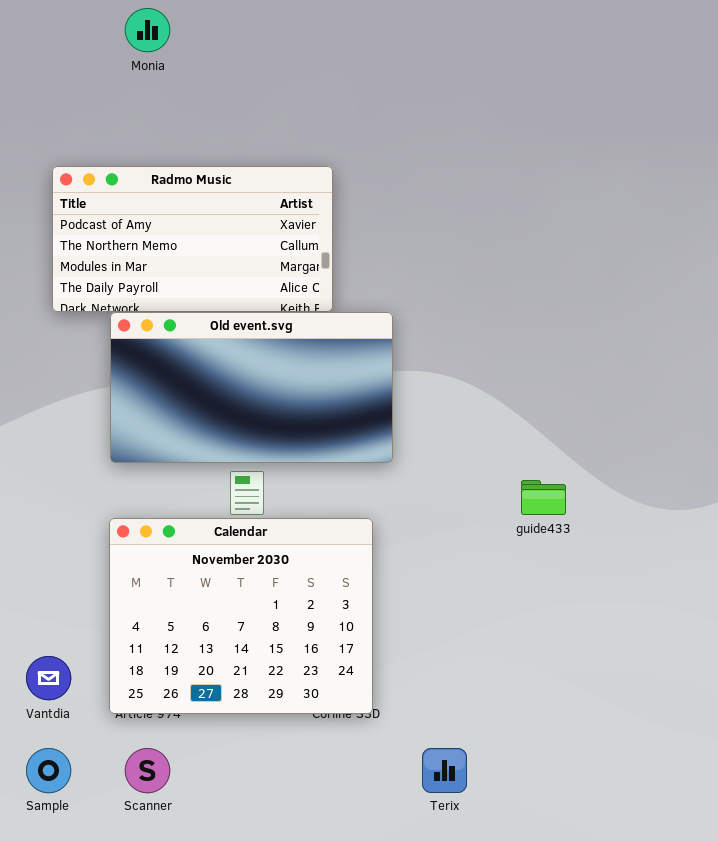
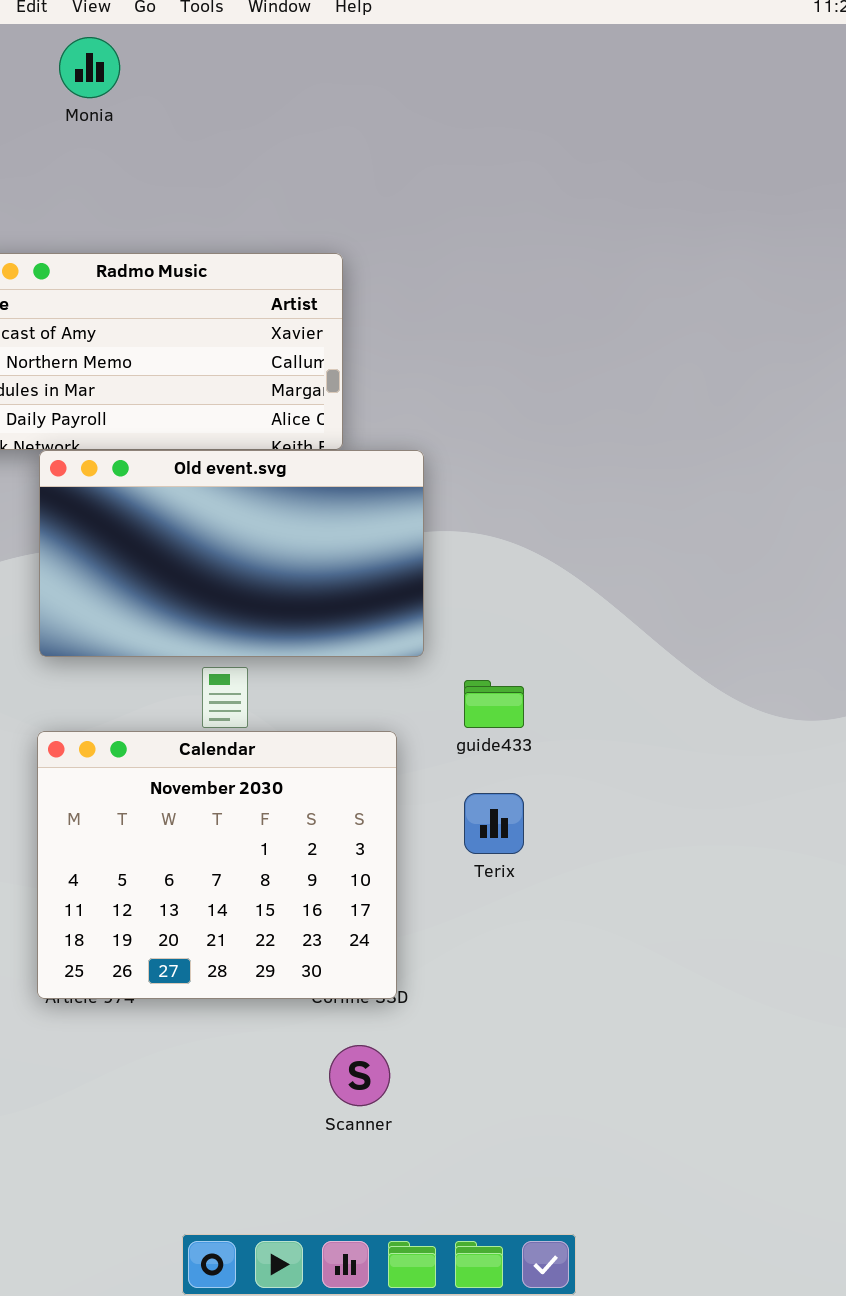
guide433: [521,480,566,515] -> [464,680,524,728], moved
Scanner: [125,748,170,793] -> [329,1045,390,1106], moved
Terix: [422,748,467,793] -> [464,793,524,854], moved

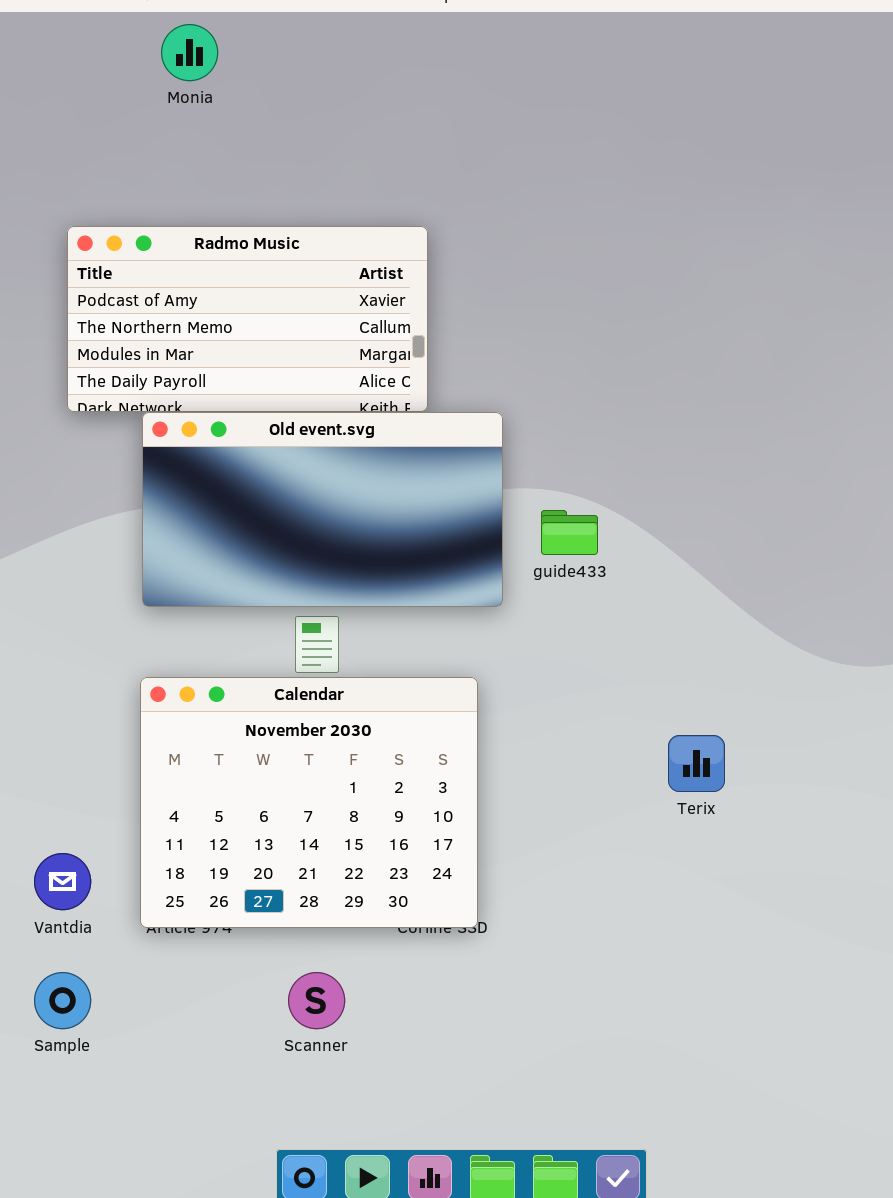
guide433: [464,680,524,728] -> [541,510,598,555], moved
Terix: [464,793,524,854] -> [668,735,725,792], moved
Scanner: [329,1045,390,1106] -> [288,972,345,1029], moved

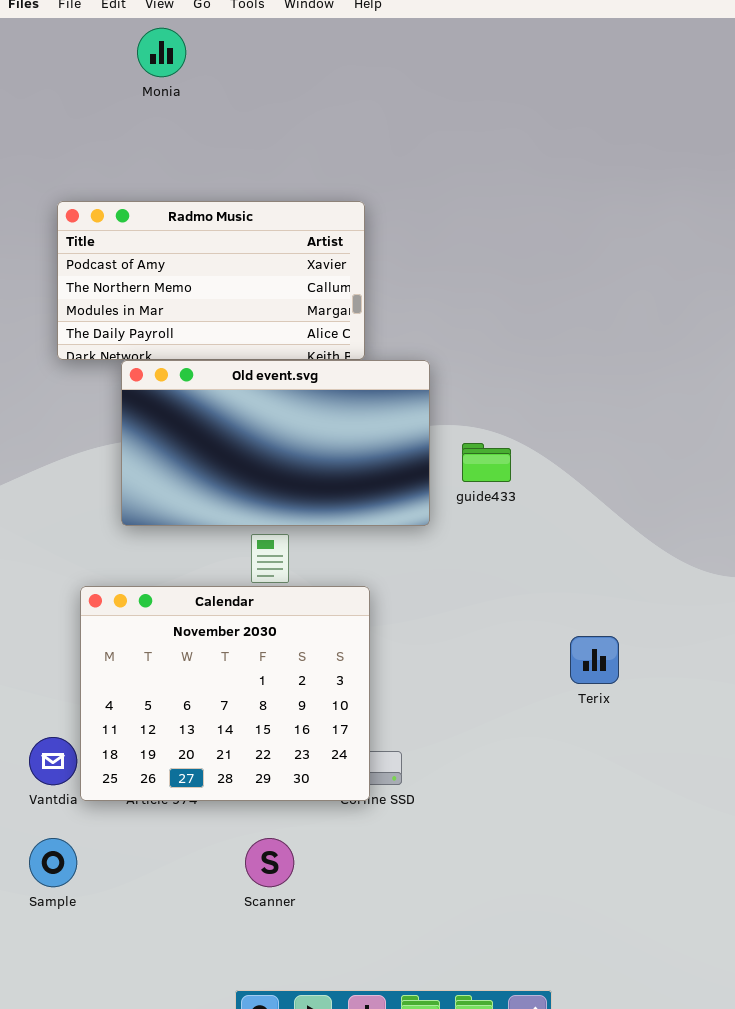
Calendar: [140,677,478,928] -> [80,586,370,801], moved

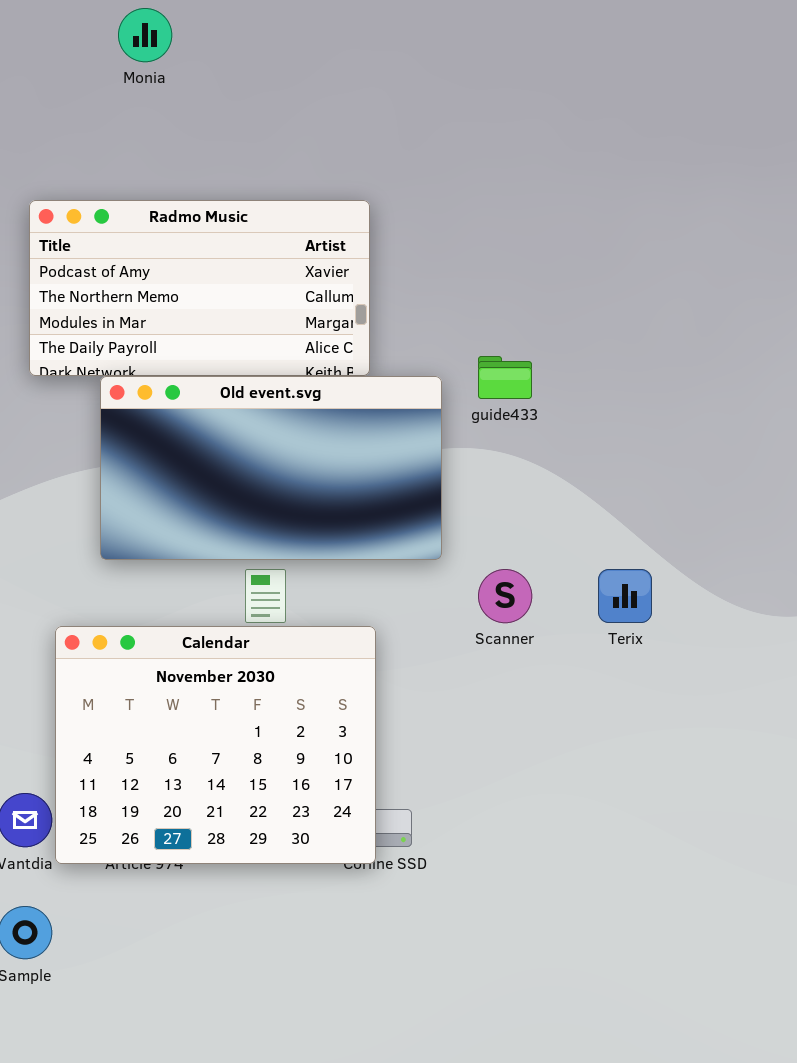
guide433: [462,443,511,482] -> [478,356,532,399], moved
Terix: [570,636,619,684] -> [598,569,652,623], moved
Scanner: [245,838,294,887] -> [478,569,532,623], moved

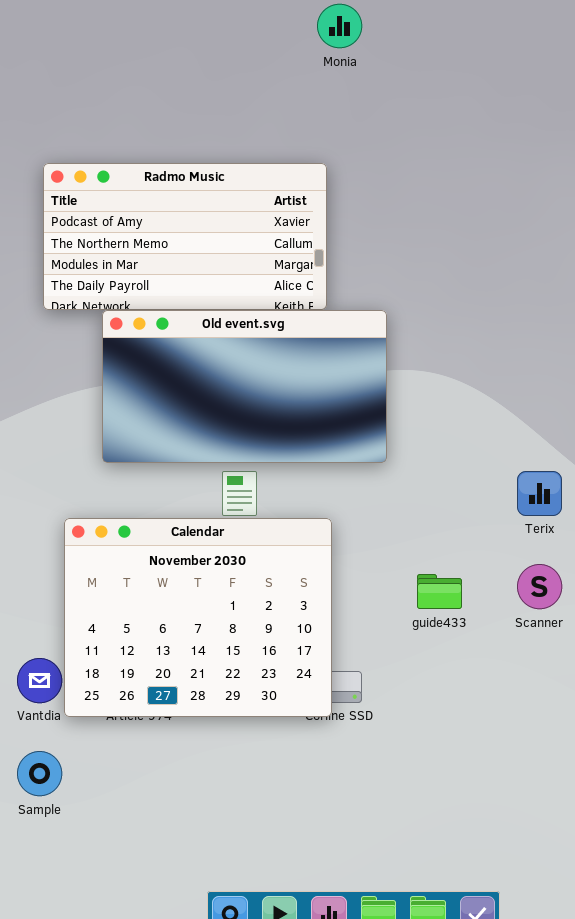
Monia: [118,8,172,62] -> [317,4,362,48], moved
guide433: [478,356,532,399] -> [417,574,462,609], moved
Scanner: [478,569,532,623] -> [517,564,562,609], moved

